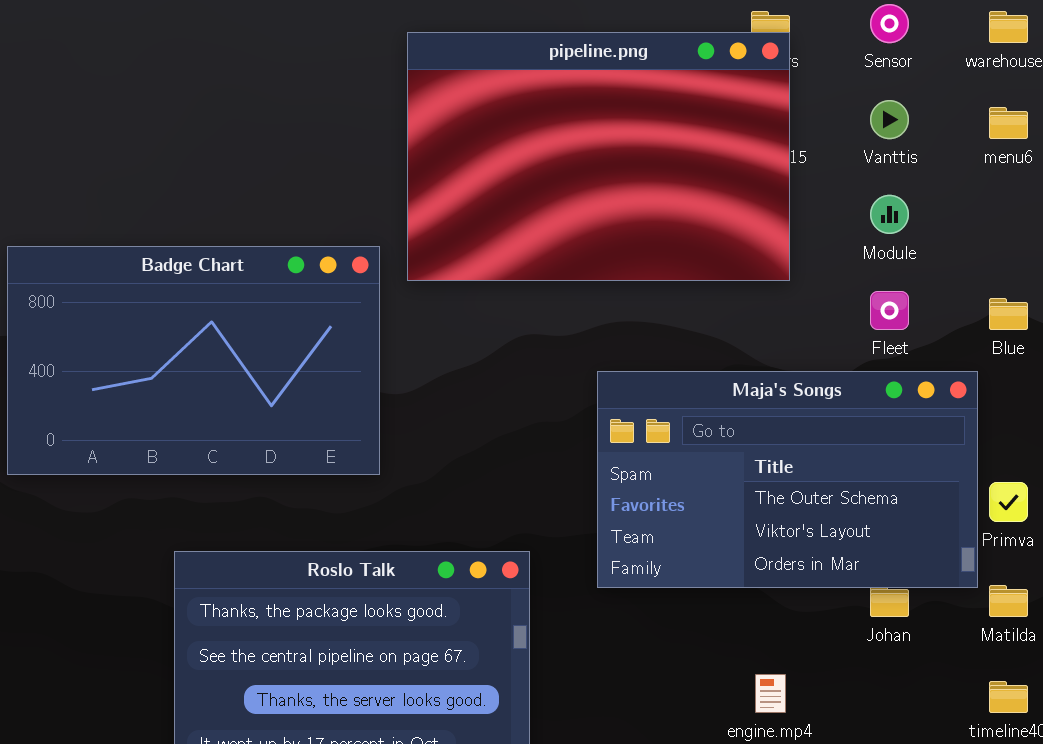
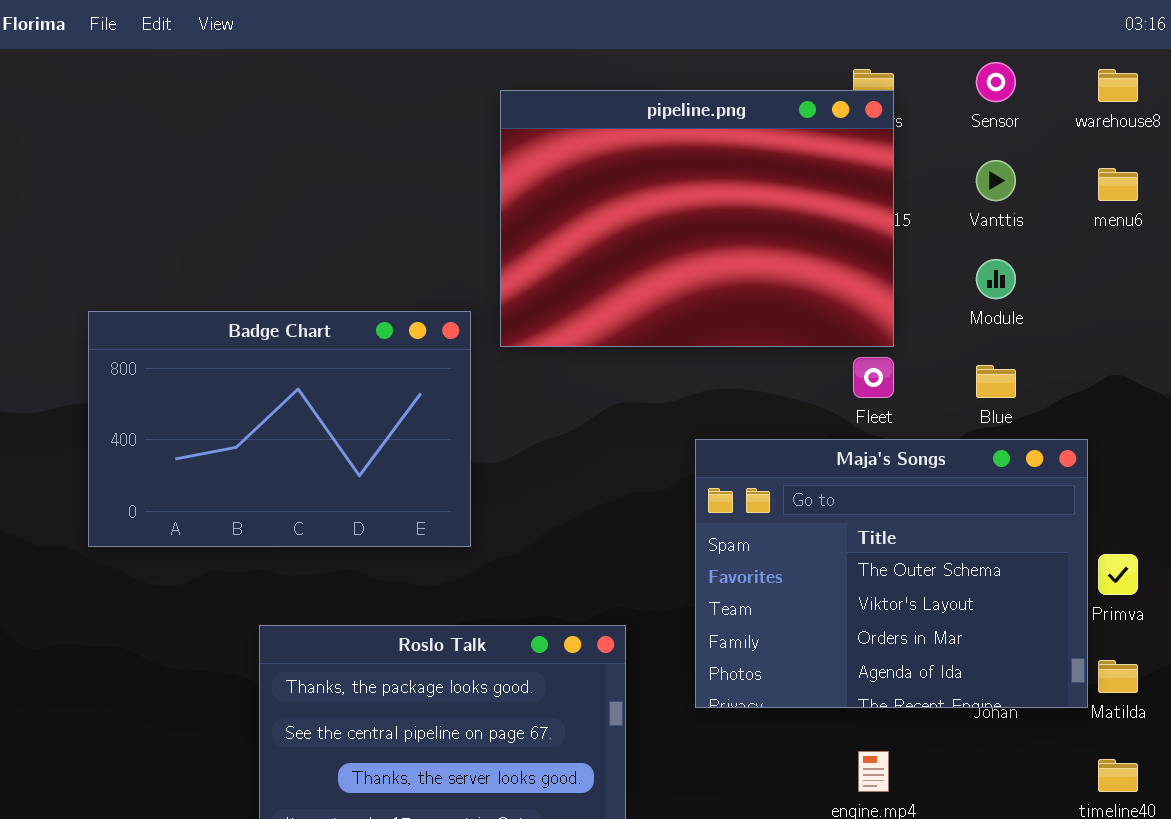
Fleet: [870,291,909,330] -> [853,357,894,398], moved
Blue: [989,298,1028,330] -> [976,365,1016,398], moved
Maja's Songs: [597,371,978,588] -> [695,439,1088,708], resized

